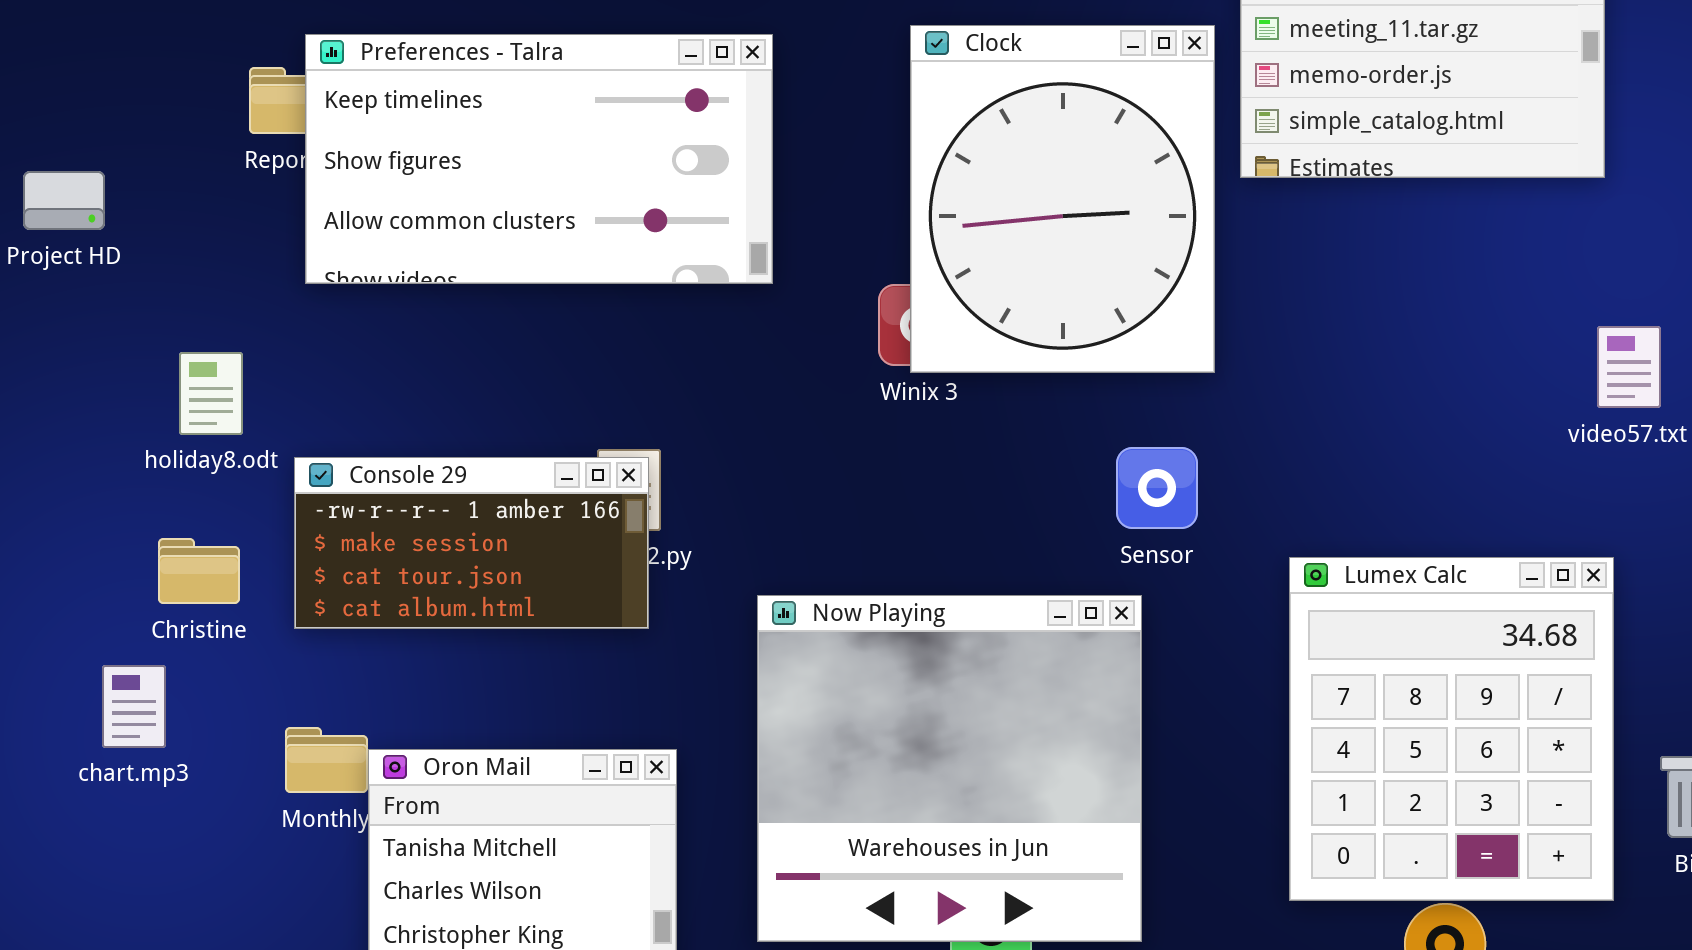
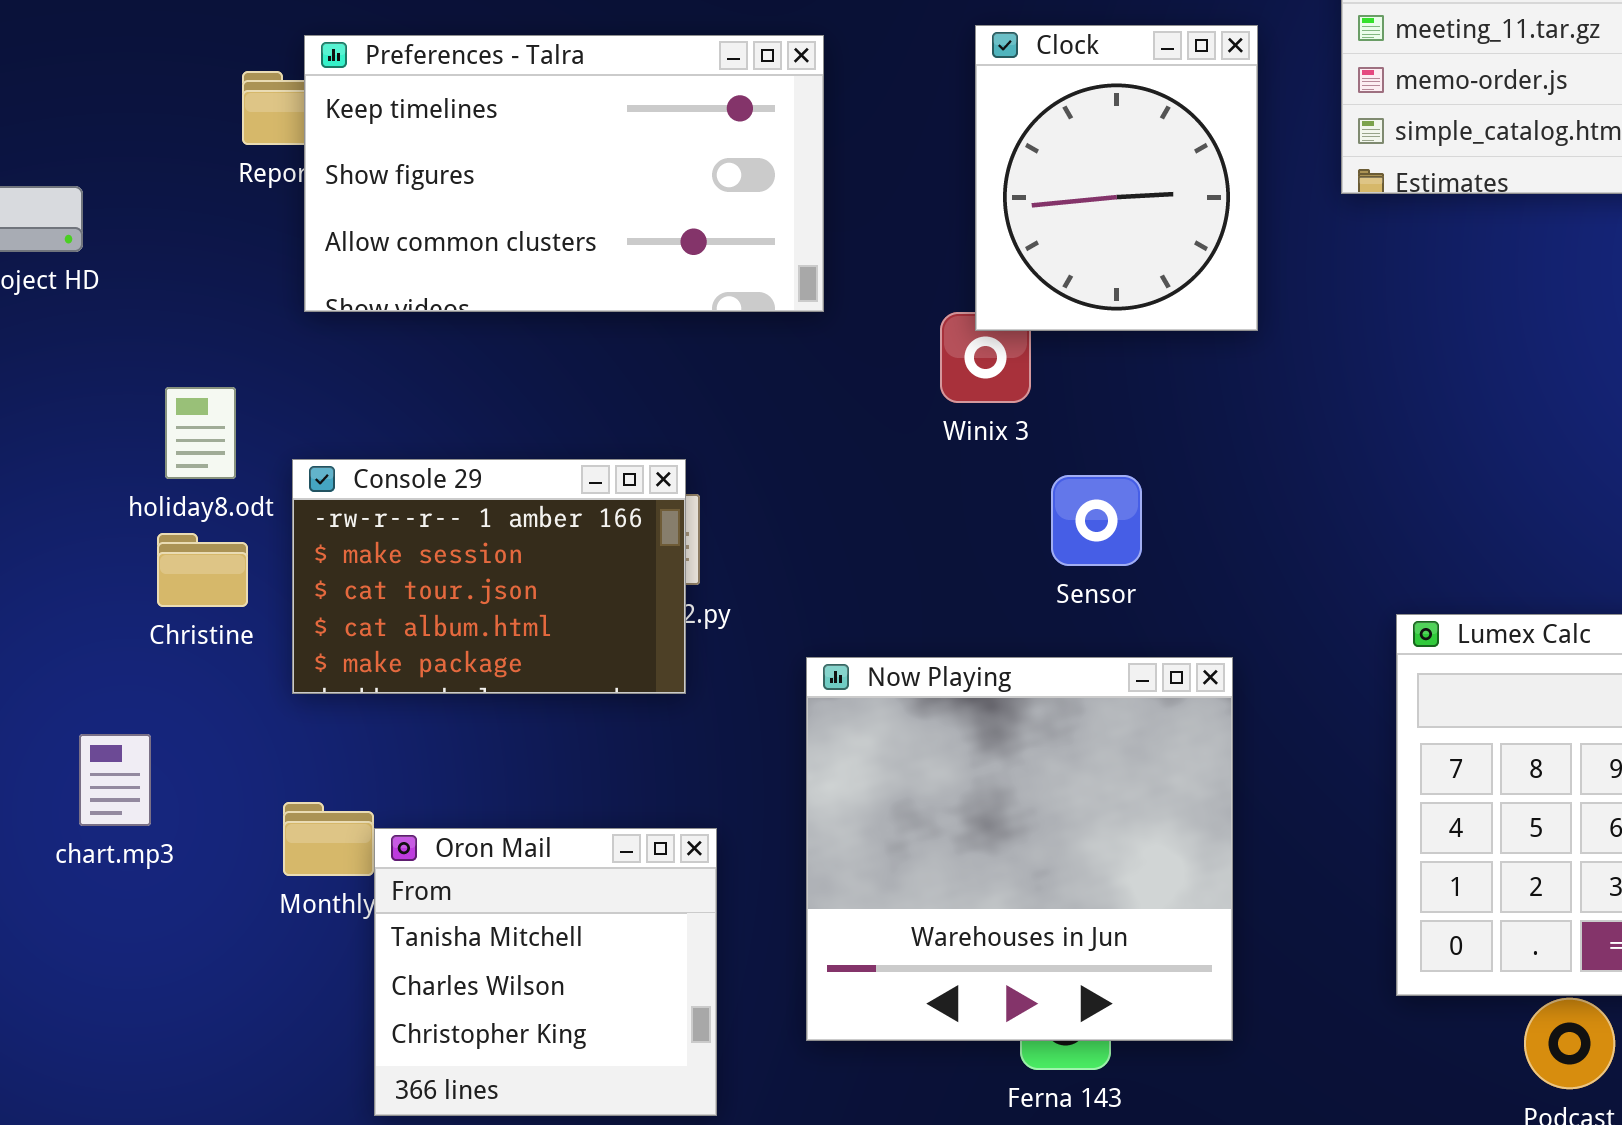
Clock: [910,25,1215,373] -> [975,25,1258,331], resized
Sensor: [1116,447,1198,529] -> [1051,475,1142,566], moved
Console 29: [294,457,649,629] -> [292,459,686,694], resized
Christine: [158,538,240,604] -> [157,533,248,607], moved

